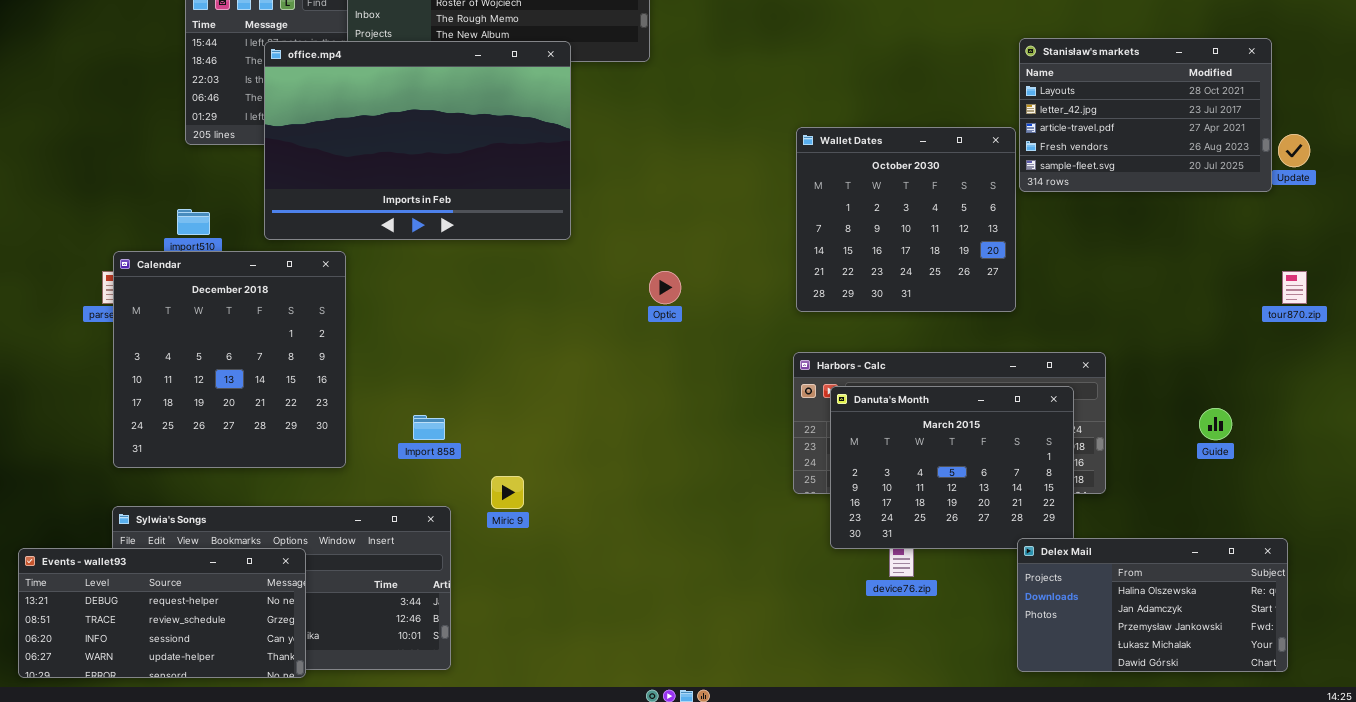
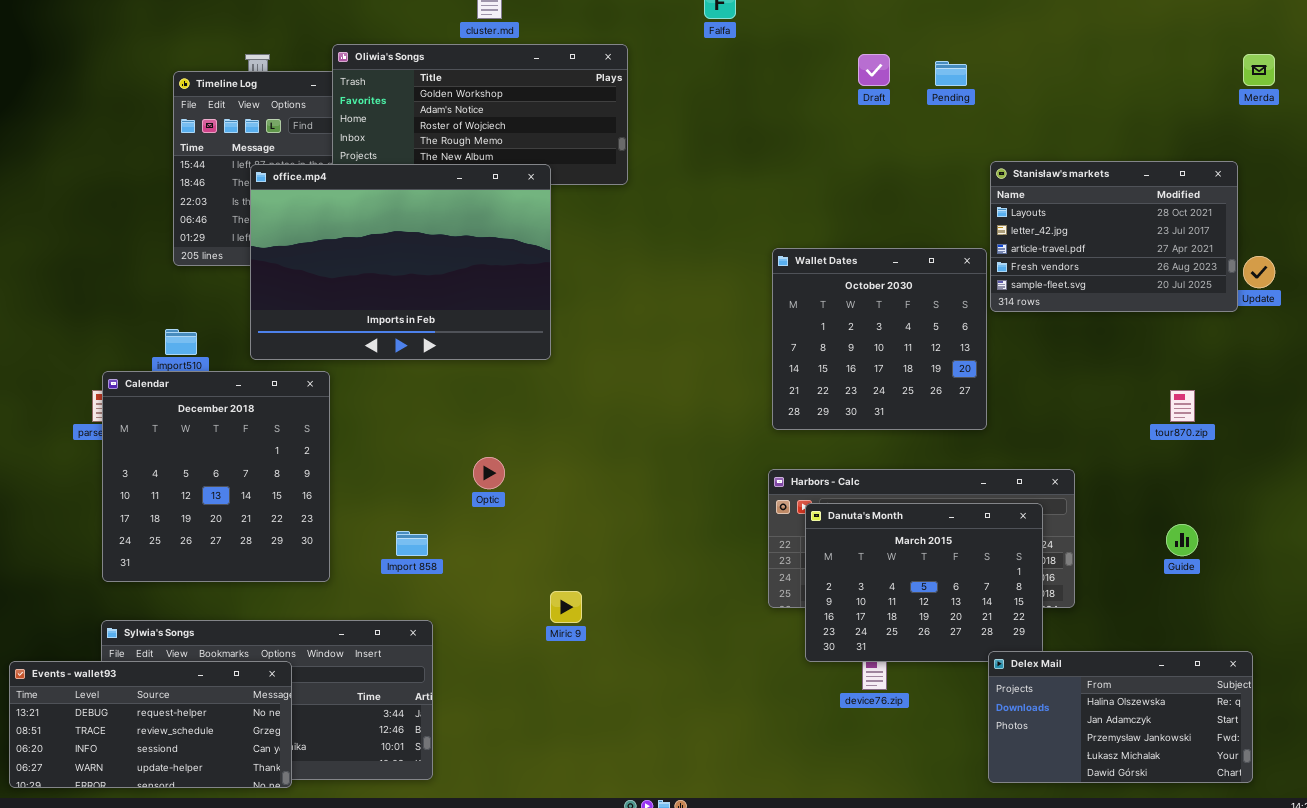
Optic: [649,271,681,304] -> [473,457,505,489], moved
tour870.zip: [1282,271,1307,304] -> [1170,390,1195,422], moved
Miric 9: [491,476,524,509] -> [550,591,582,623], moved

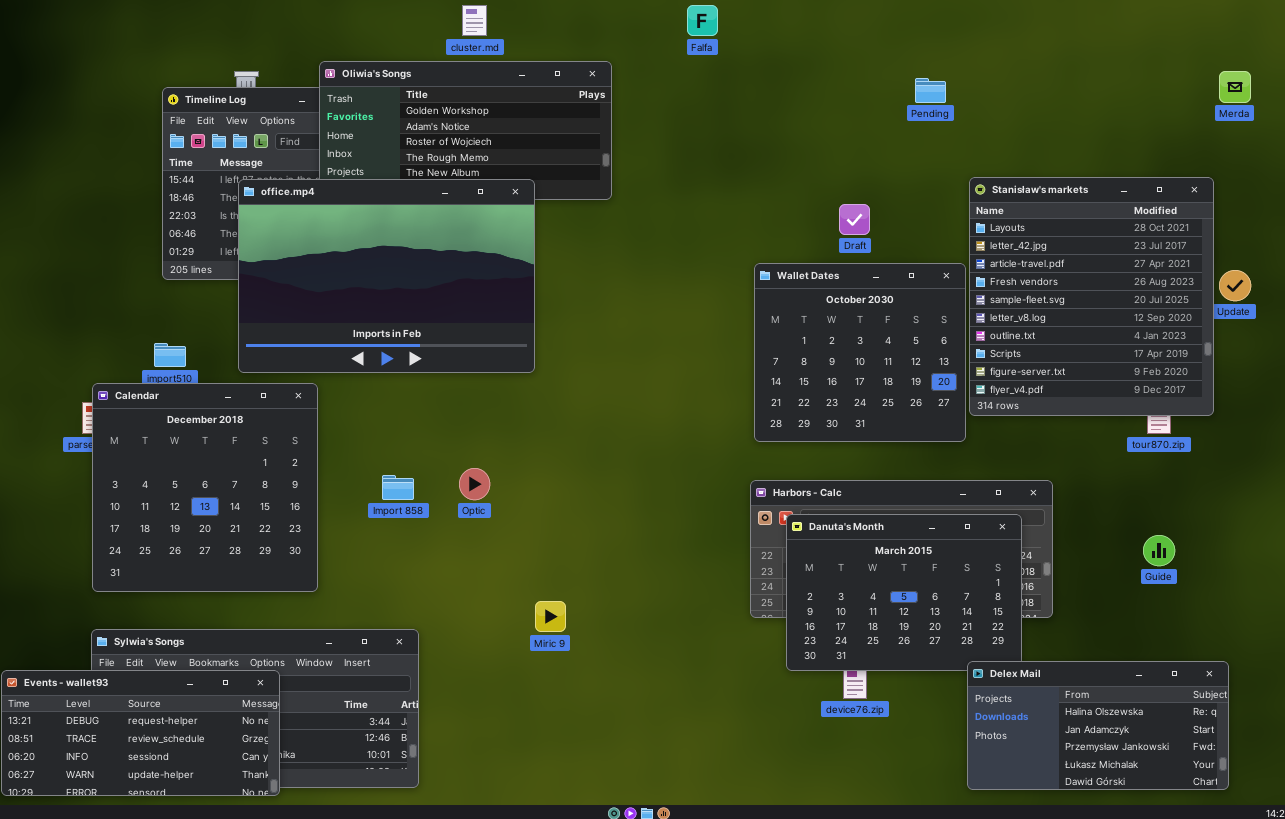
Draft: [858,54,890,86] -> [839,204,870,235], moved
Stanisław's markets: [990,161,1238,312] -> [969,177,1214,416], resized
Import 858: [396,531,428,556] -> [382,475,414,500], moved

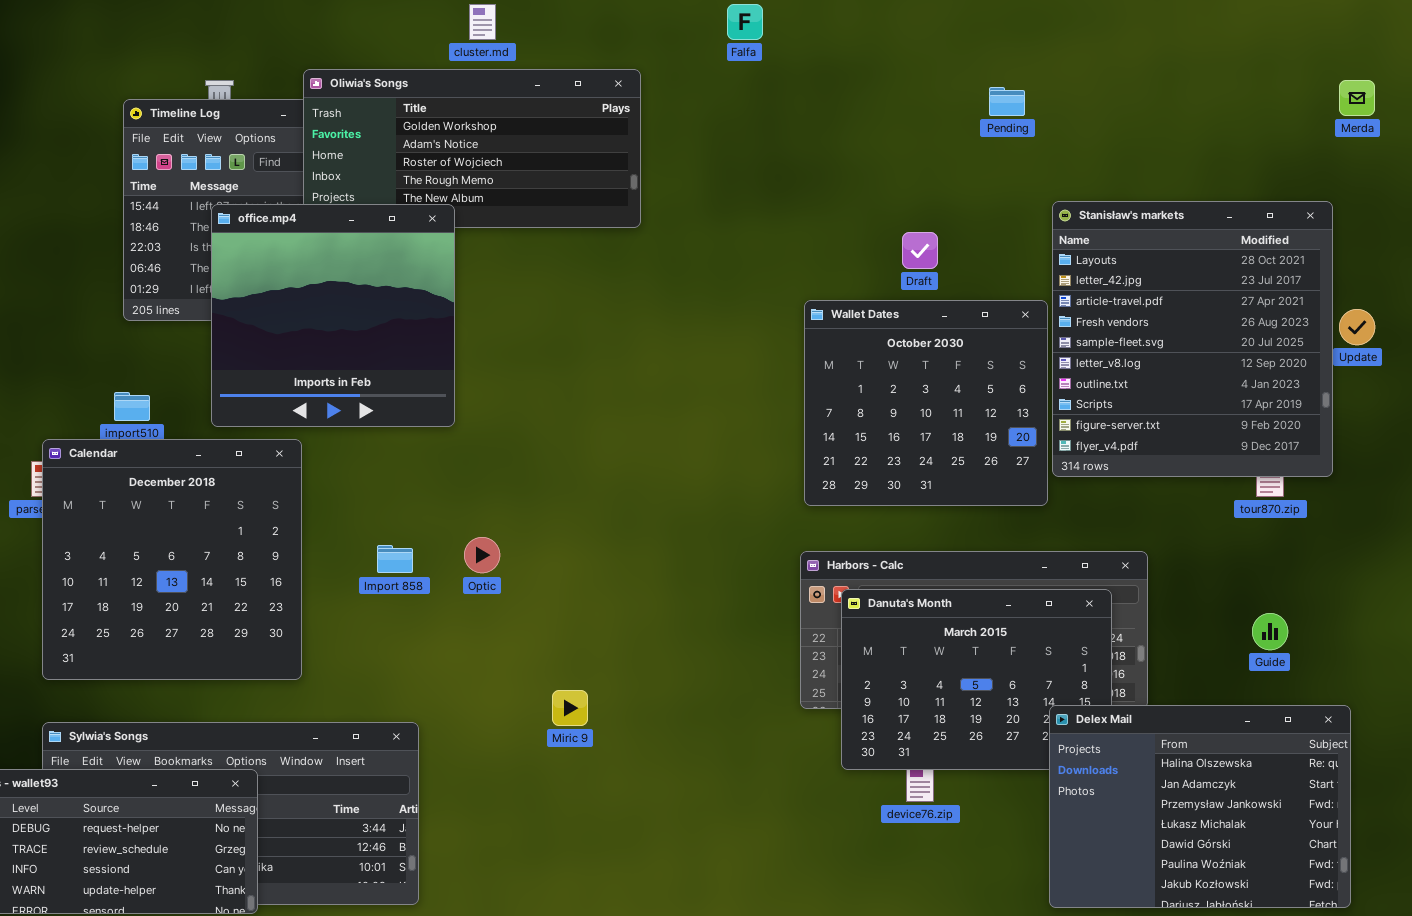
office.mp4: [238,179,535,373] -> [211,204,455,427], resized
Delex Mail: [967,661,1229,790] -> [1049,705,1351,908], resized

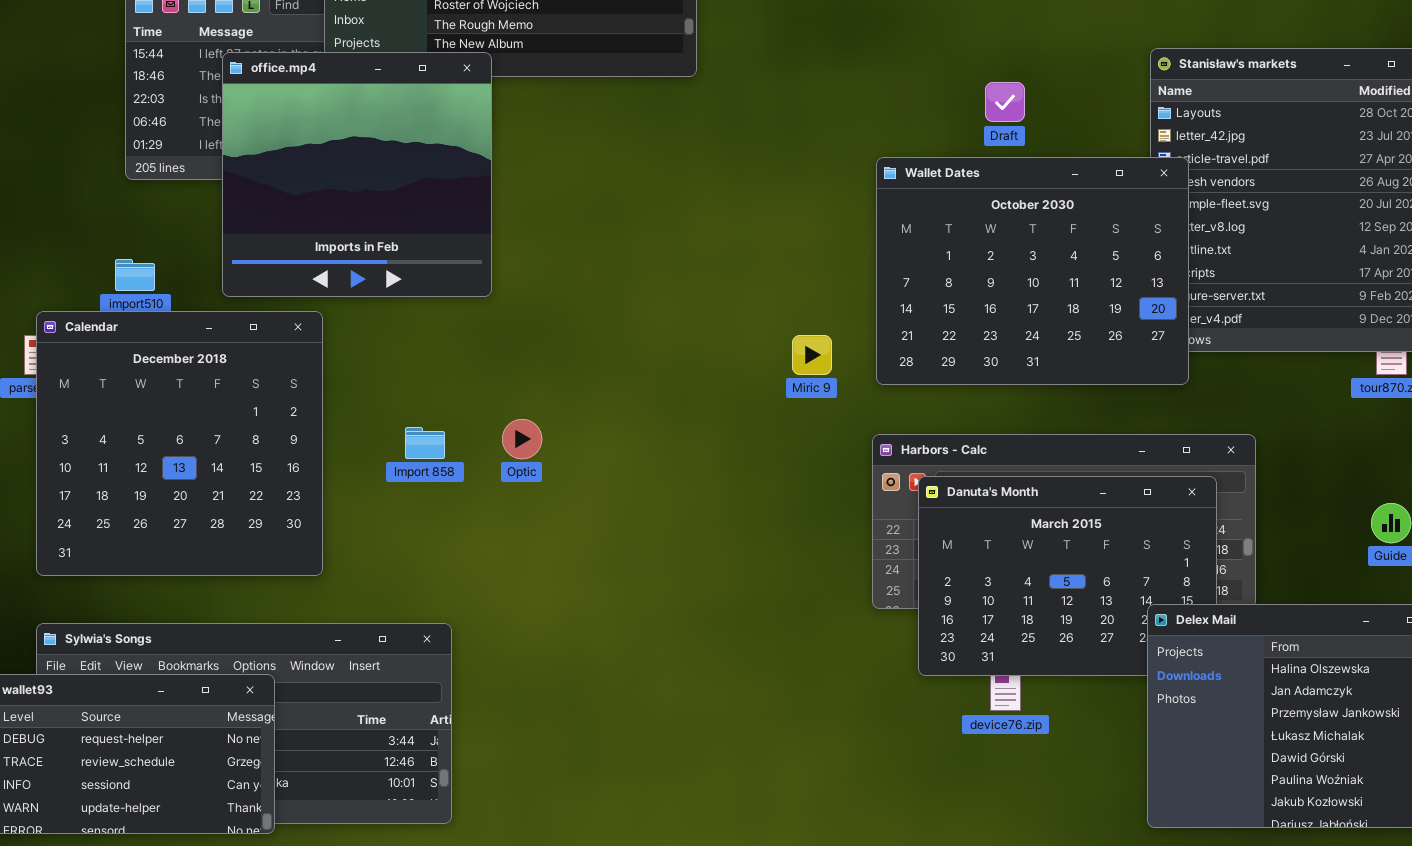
Wallet Dates: [804,300,1048,506] -> [876,157,1189,385], resized
Miric 9: [552,690,588,726] -> [792,335,832,375], moved

